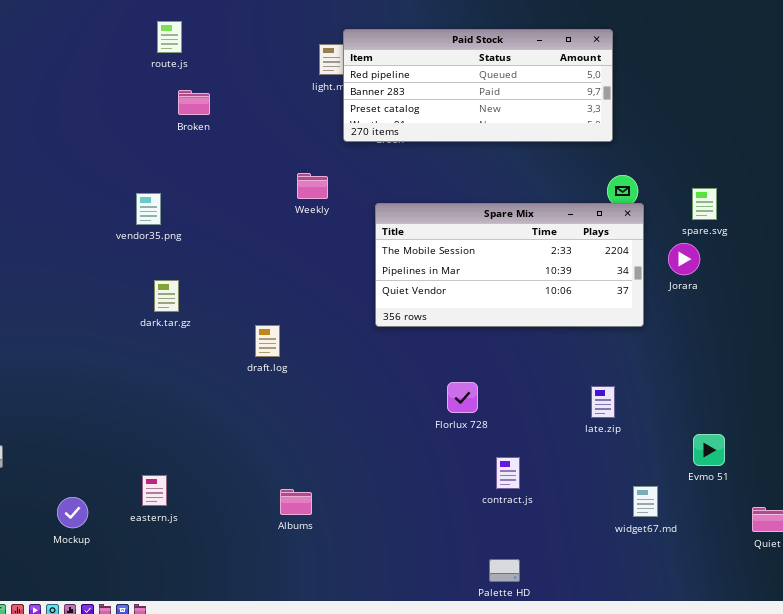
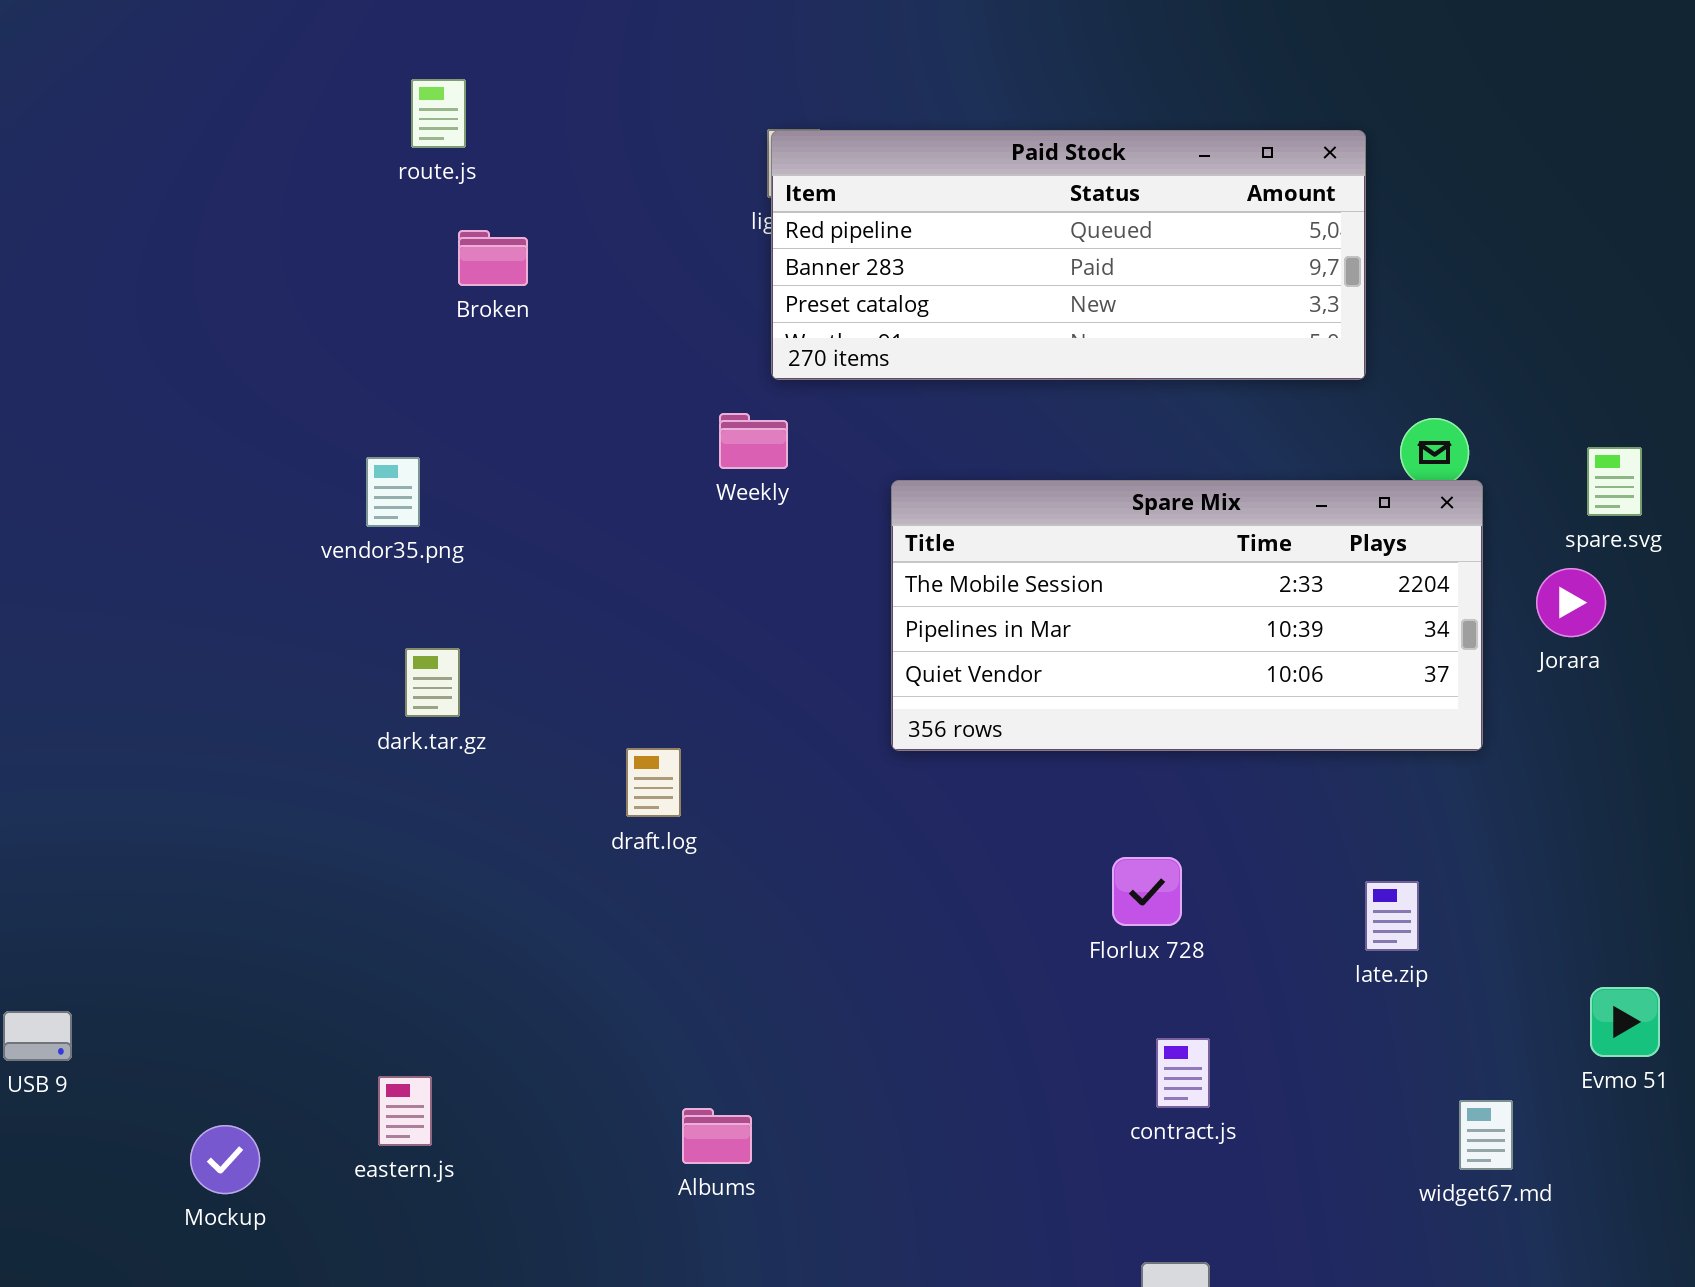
Paid Stock: [343,29,613,142] -> [771,130,1366,380], moved
Florlux 728: [447,382,478,413] -> [1112,857,1182,926], moved

